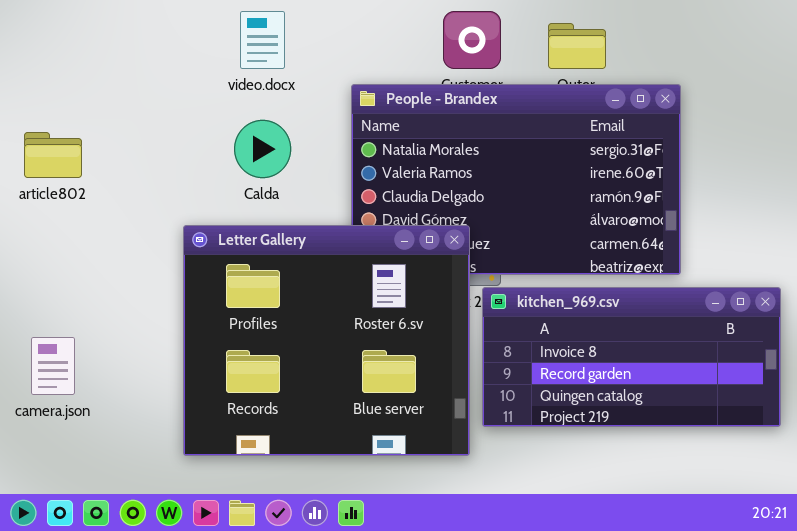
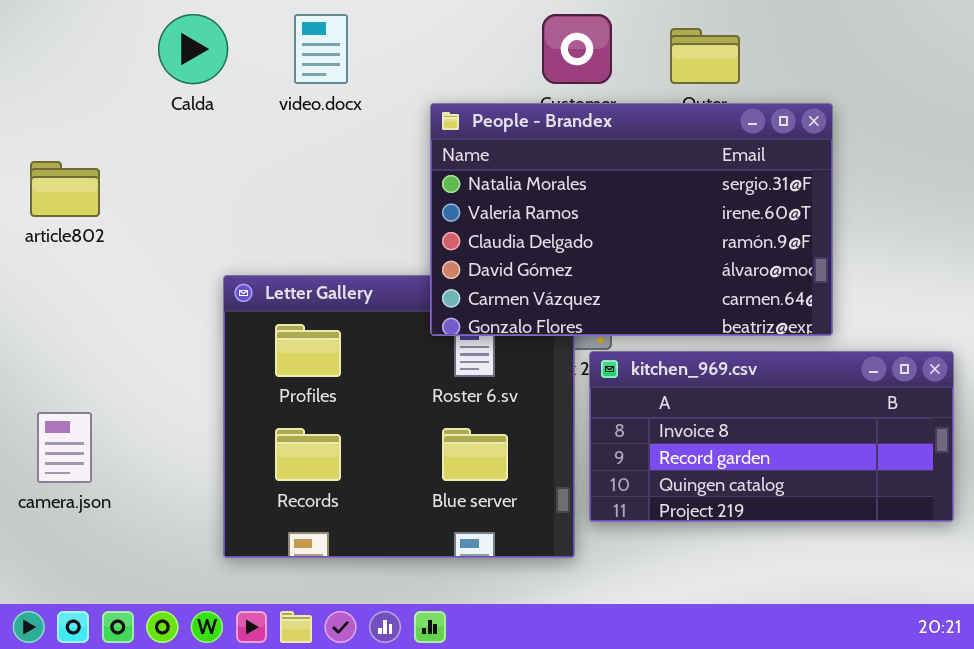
People - Brandex: [351,84,681,275] -> [430,103,833,336], raised
Calda: [234,120,291,178] -> [158,14,228,84], moved

